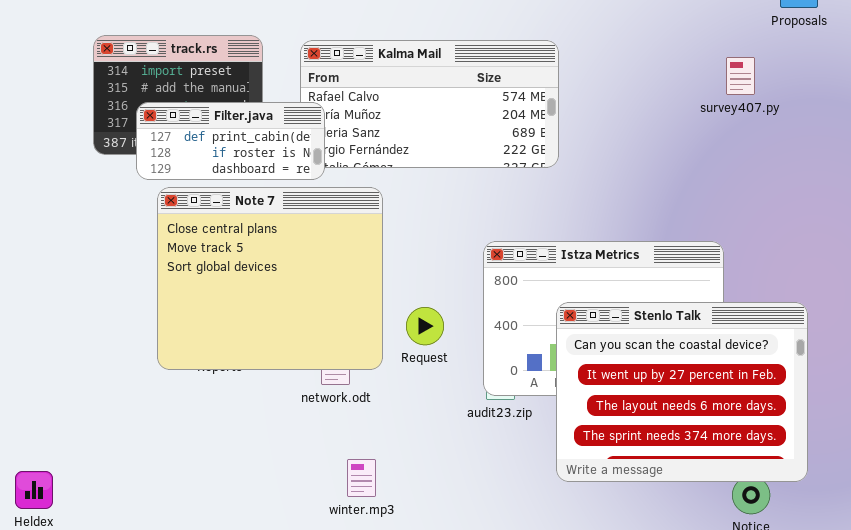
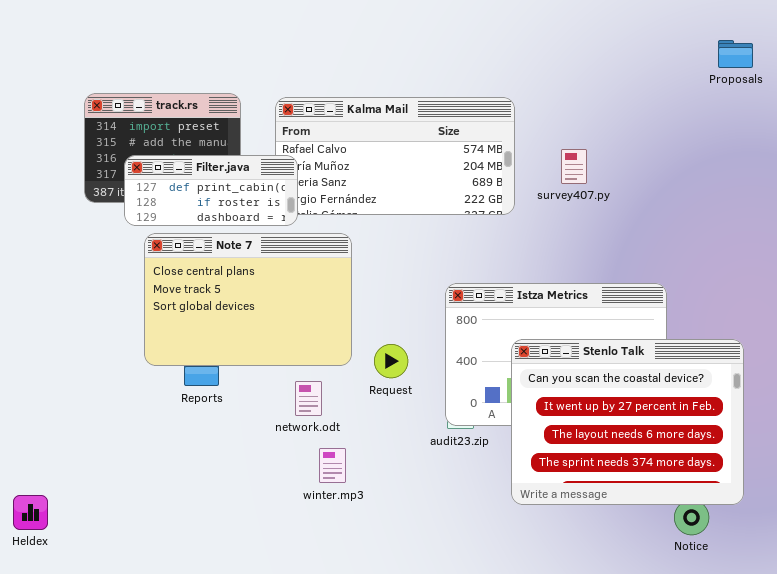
survey407.py: [726,57,755,95] -> [561,149,587,184], moved
Note 7: [157,187,383,370] -> [144,233,352,366], resized
winter.mp3: [347,459,376,497] -> [319,448,346,483], moved

